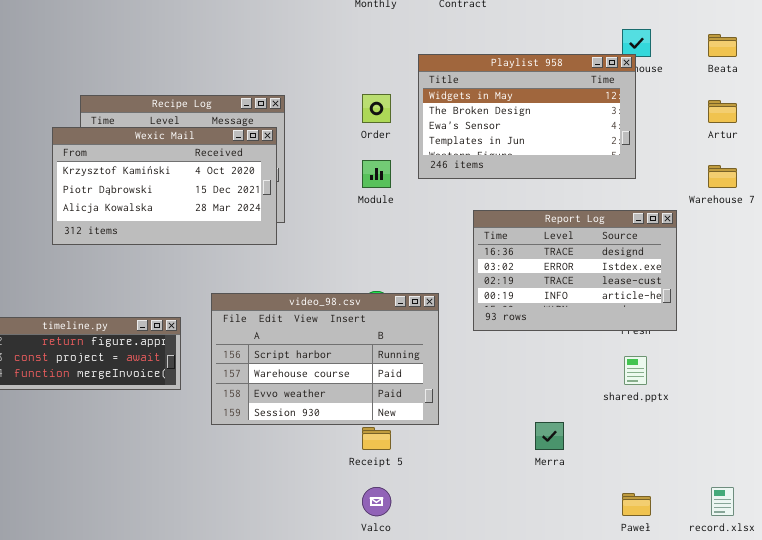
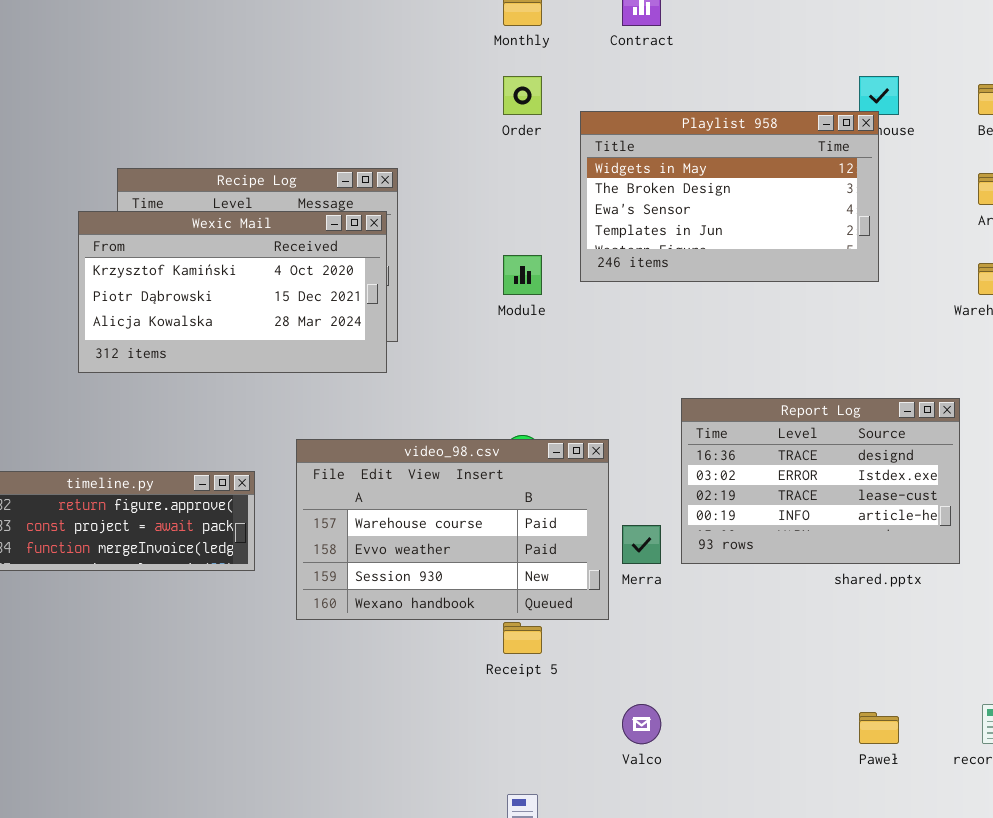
Order: [362,94,391,123] -> [503,76,542,115], moved
Report Log: [473,210,677,331] -> [681,398,960,564], moved
video_98.csv: [211,293,439,425] -> [296,439,609,620], scrolled down 1 row
Merra: [535,422,564,450] -> [622,525,661,564], moved
Valco: [362,487,391,516] -> [622,704,661,744], moved

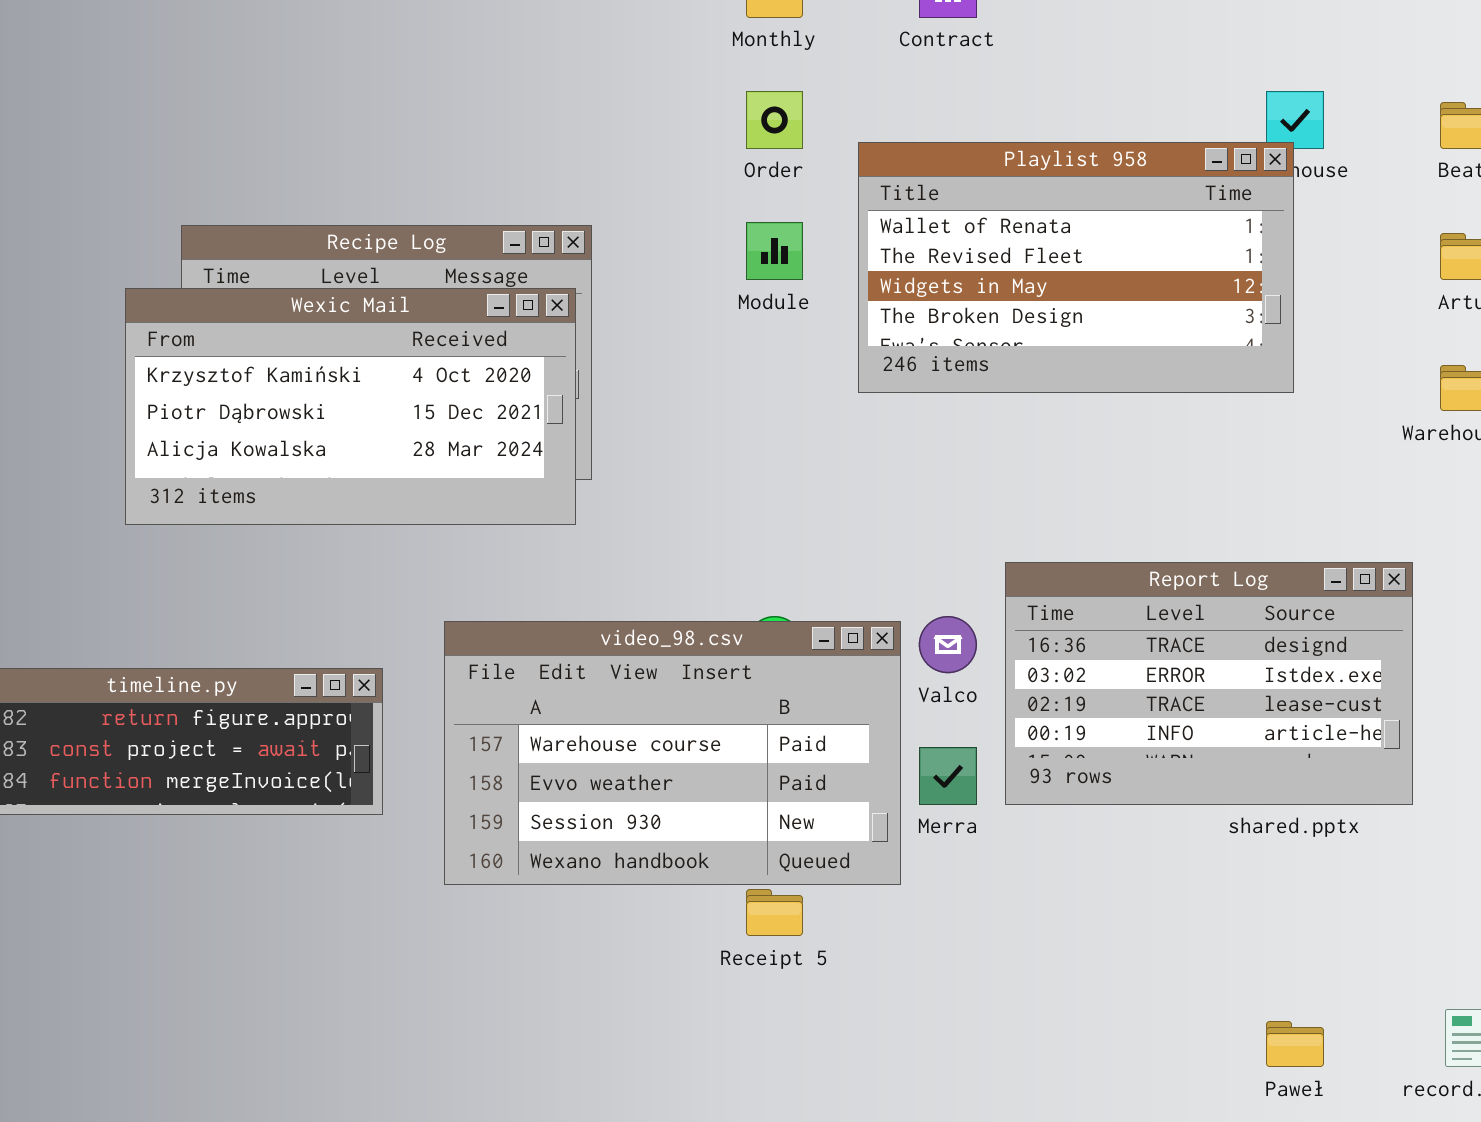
Playlist 958: [580,111,879,282] -> [858,142,1294,393], scrolled up 2 rows
Module: [503,255,542,295] -> [746,222,803,280], moved
Valco: [622,704,661,744] -> [919,616,977,673], moved

